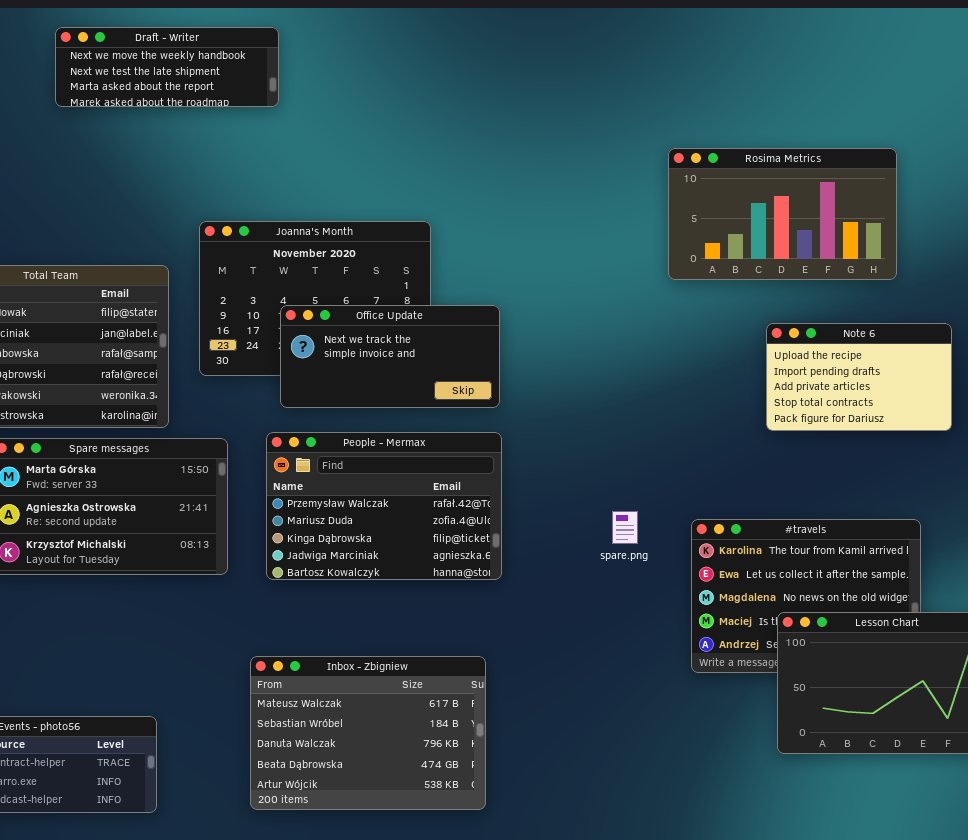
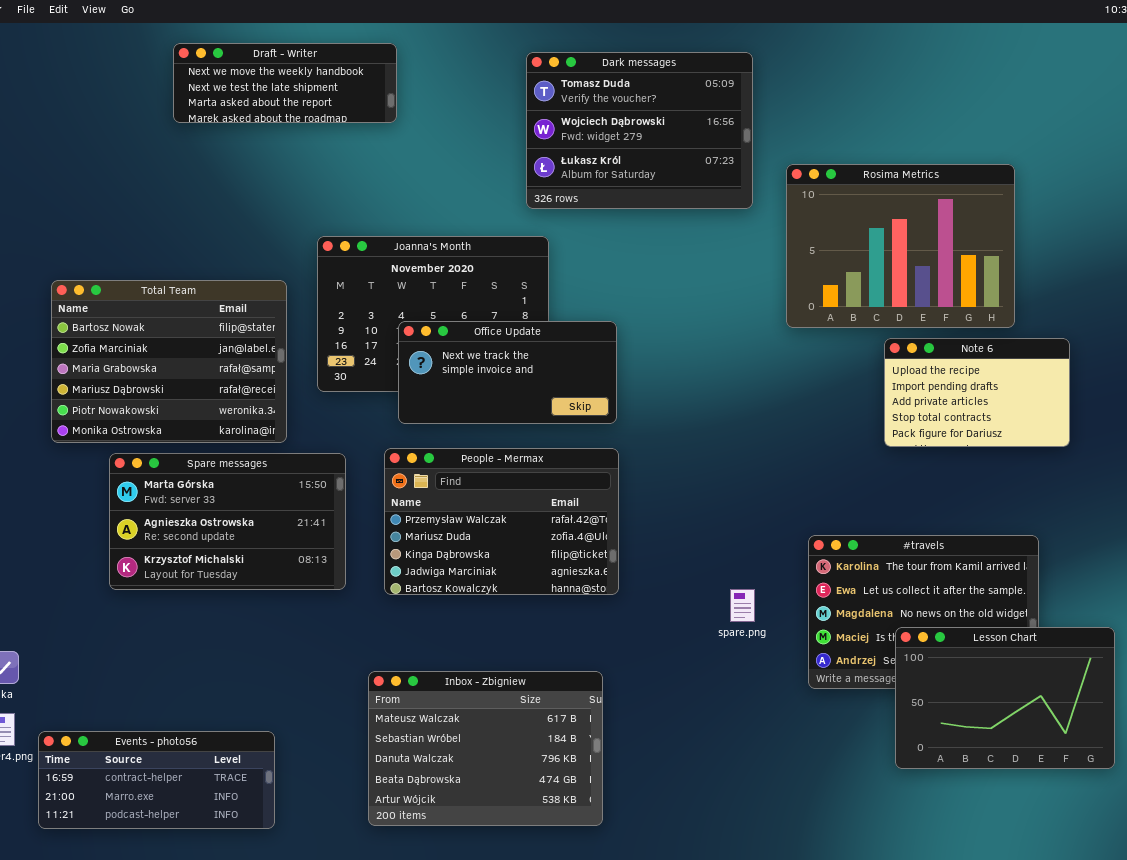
Dark messages: none -> [526,52,753,209], opened
Rosima Metrics: [668,148,897,280] -> [786,164,1015,328], resized
spare.png: [612,511,638,544] -> [730,589,755,622], moved

